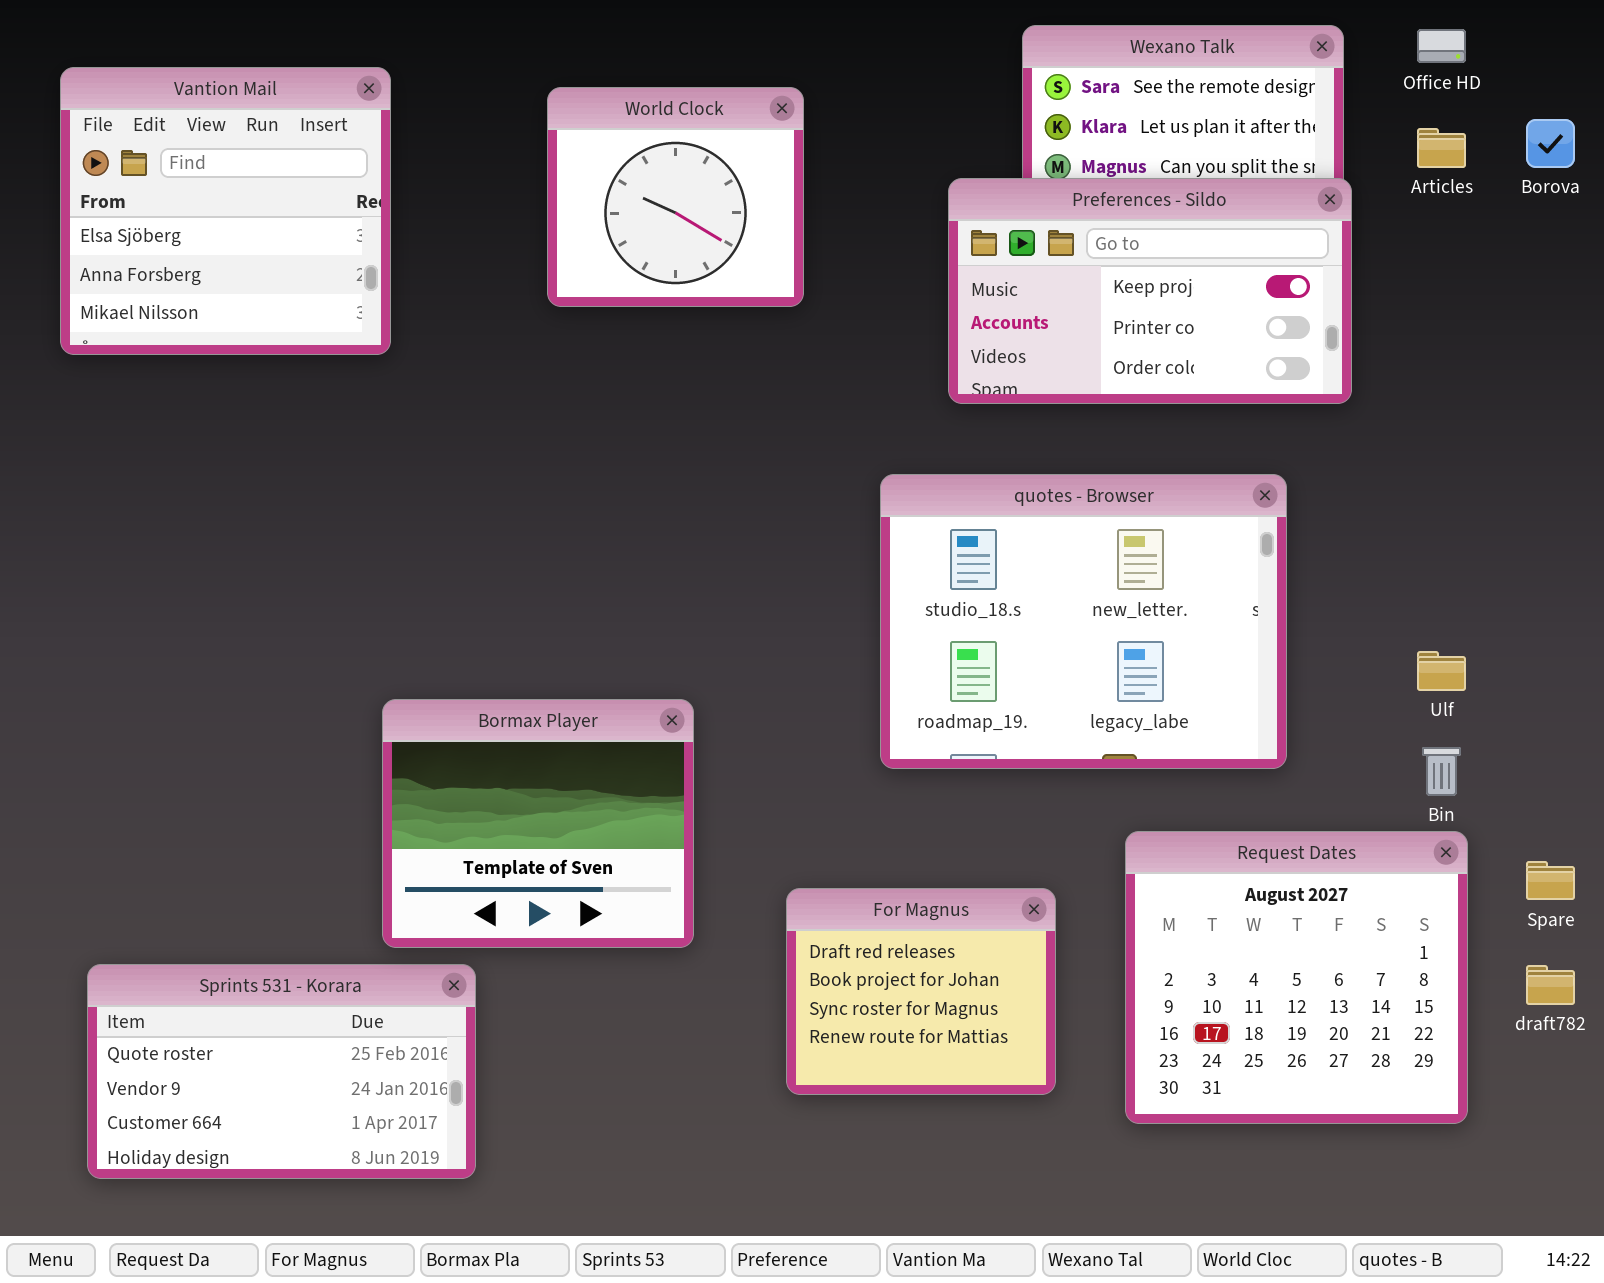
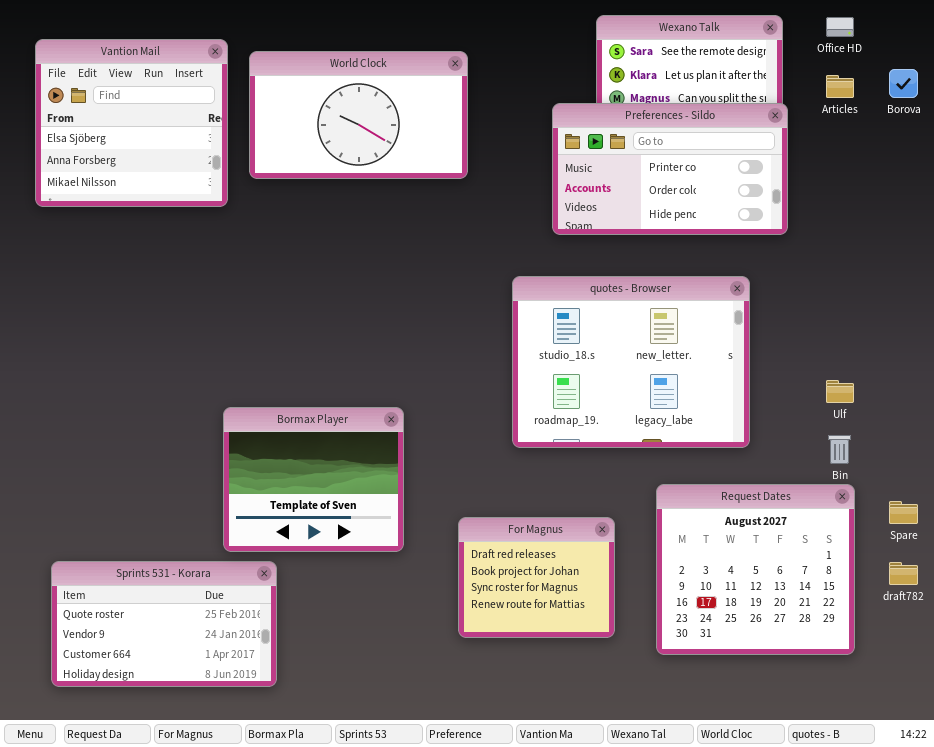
World Clock: [547,87,804,307] -> [249,51,468,179], resized
Preferences - Sildo: [948,178,1352,404] -> [552,103,788,235], scrolled down 1 row

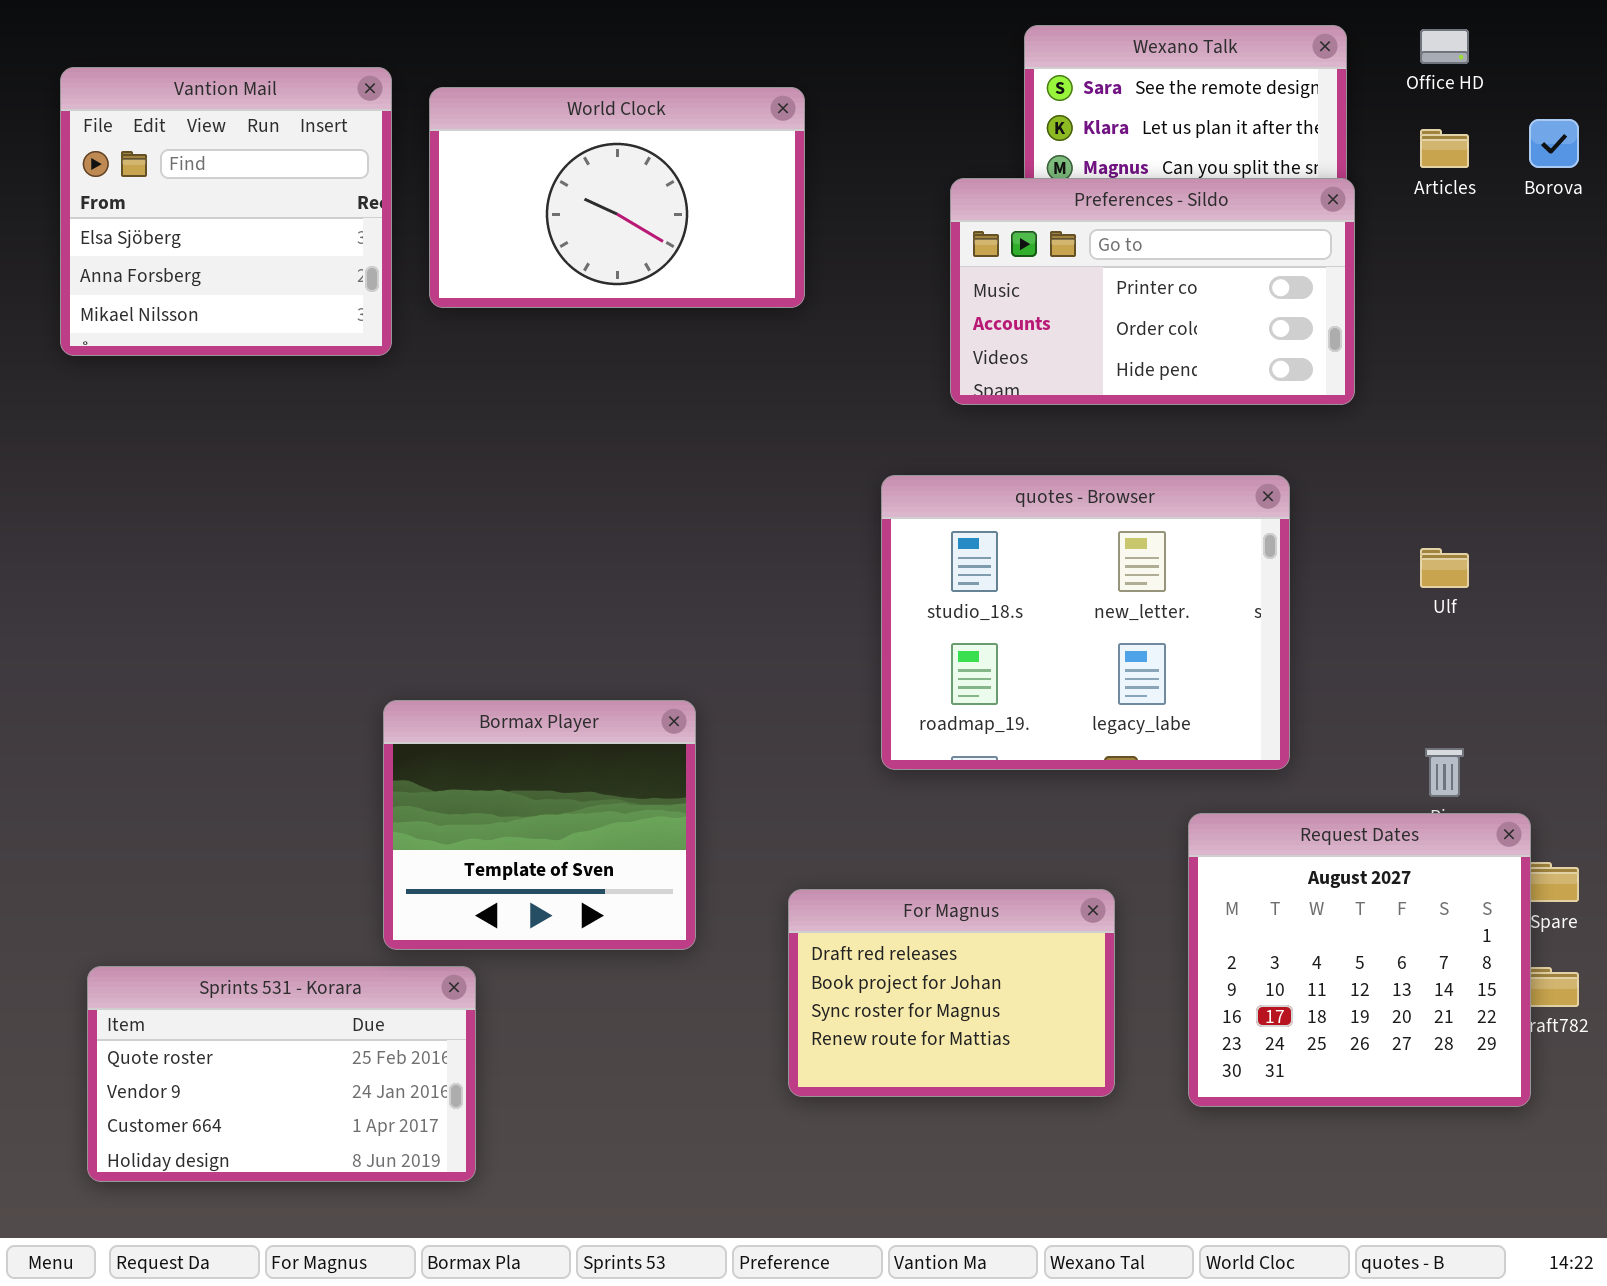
Ulf: [826,380,854,403] -> [1420,548,1469,588], moved
Request Dates: [656,484,855,655] -> [1188,813,1531,1107], moved
For Magnus: [458,517,615,638] -> [788,889,1115,1097], resized

